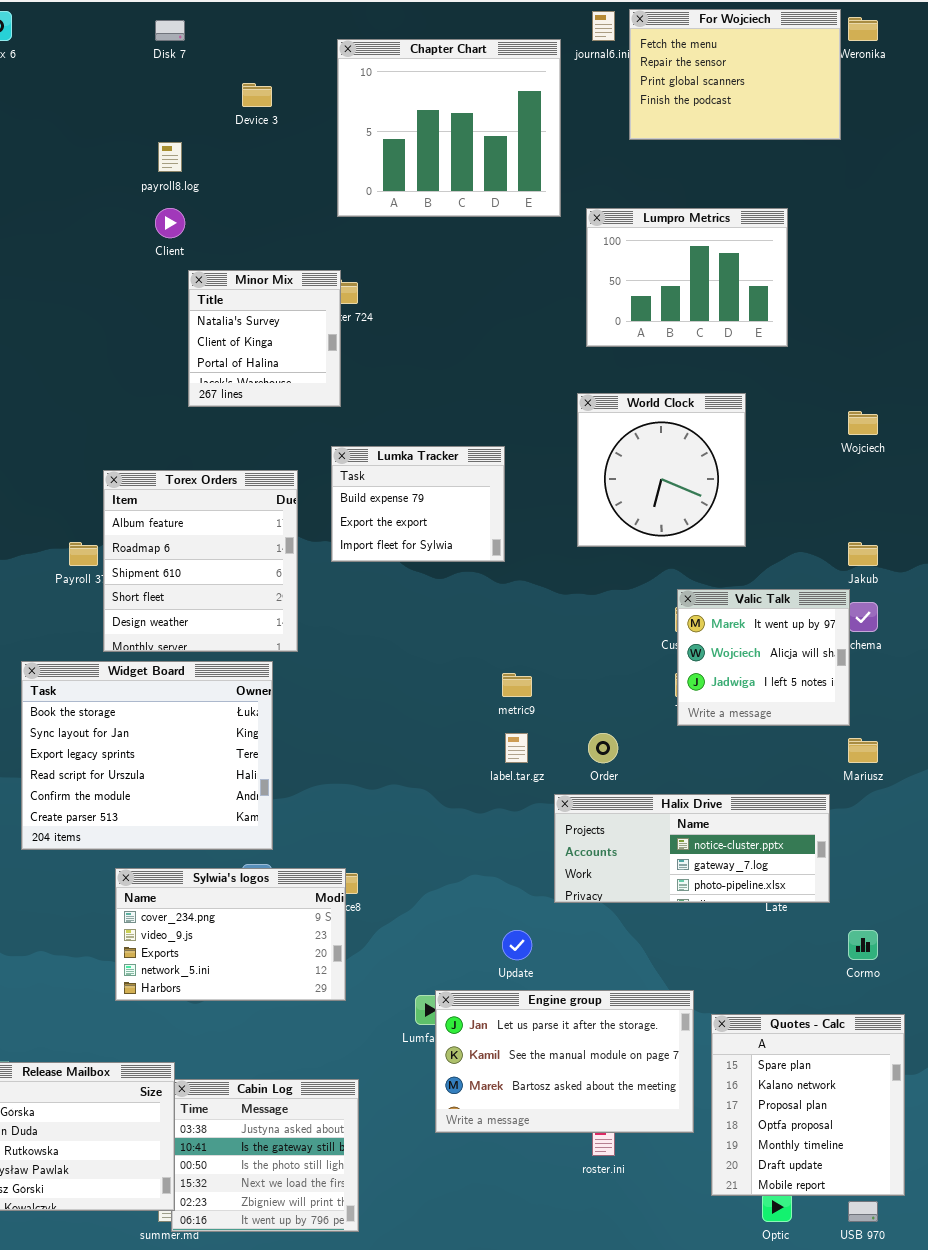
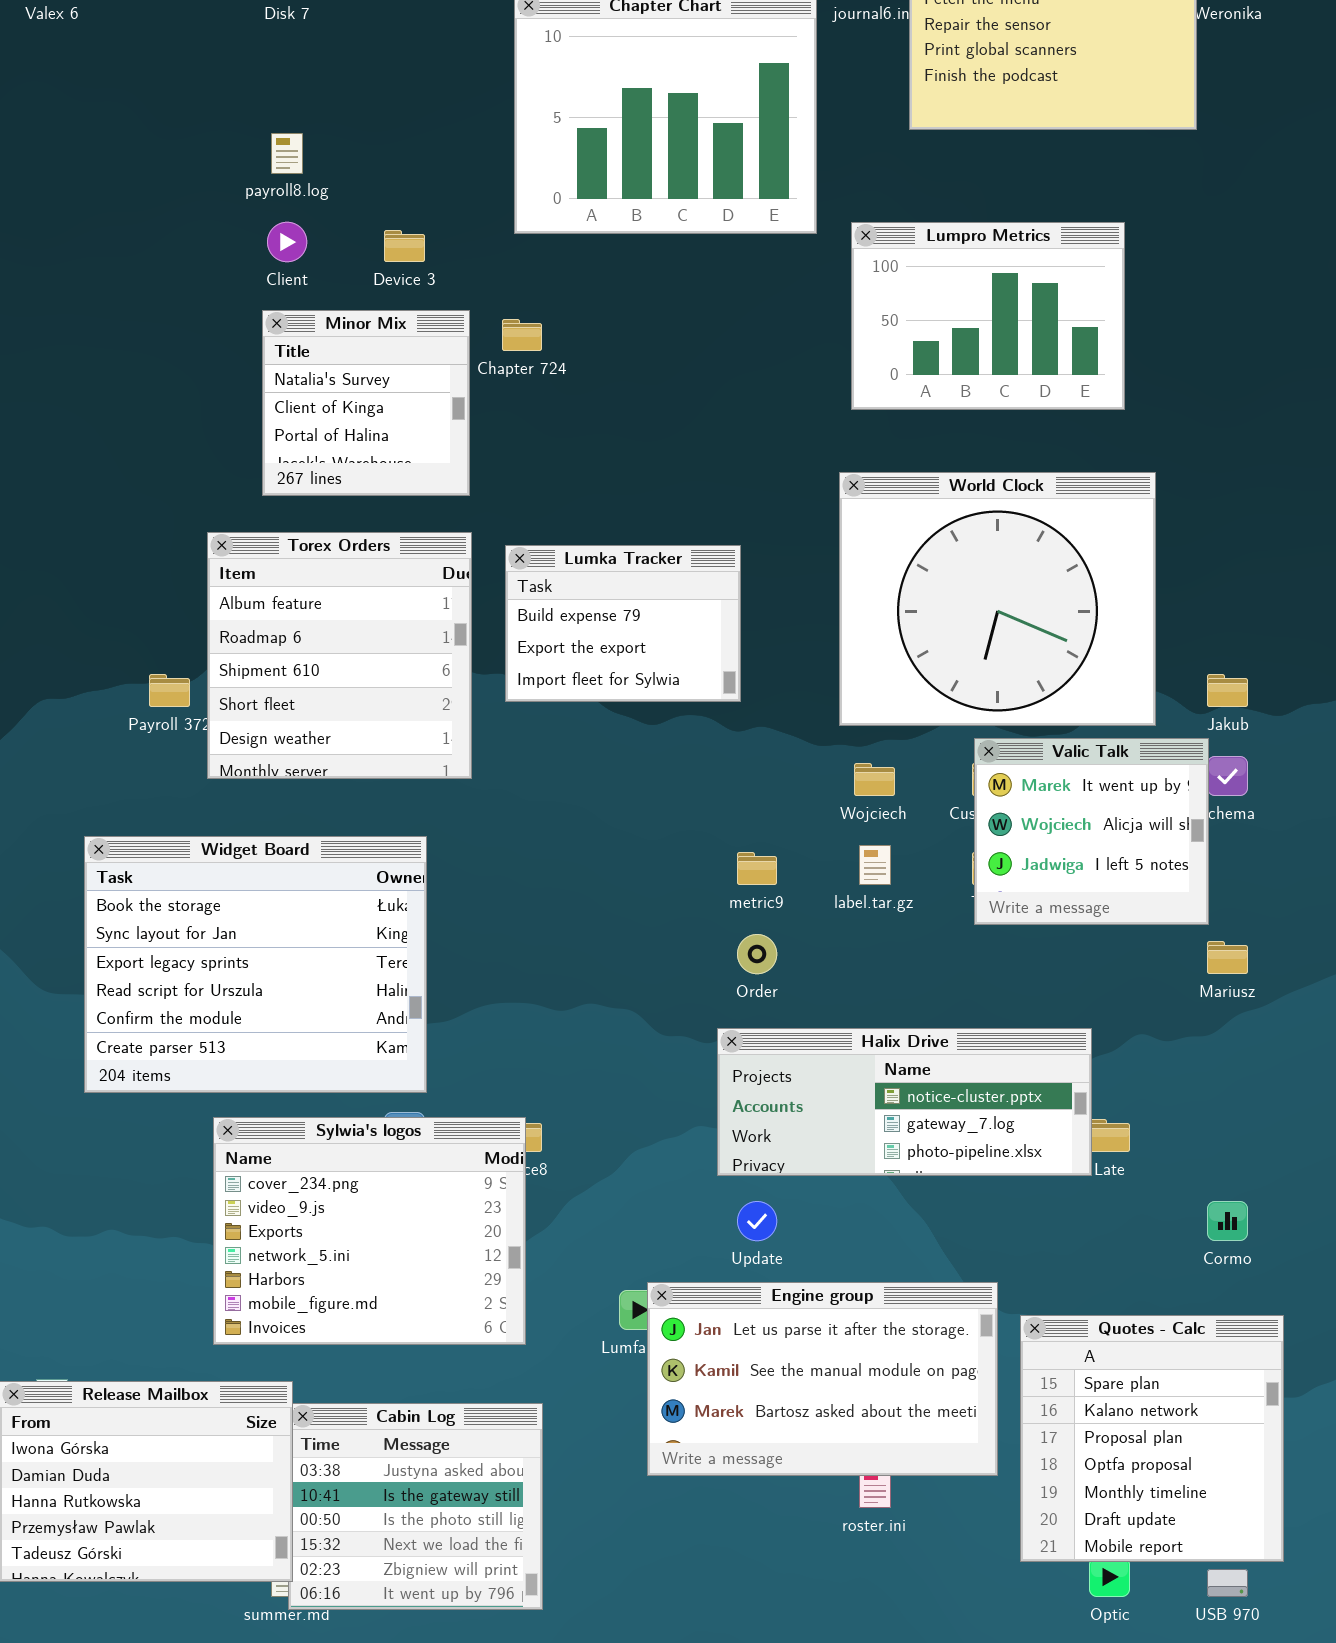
Device 3: [242,83,272,107] -> [384,230,425,262], moved
Minor Mix: [188,270,341,407] -> [262,310,470,496], moved
World Clock: [577,393,746,547] -> [839,472,1156,726], resized
Wojciech: [848,411,878,435] -> [854,763,895,796], moved
Torex Orders: [103,470,298,652] -> [207,532,472,779], moved
label.tar.gz: [505,733,528,763] -> [859,845,891,885], moved
Order: [588,733,618,763] -> [737,934,777,974], moved
Halix Drive: [554,794,830,903] -> [717,1028,1092,1176], moved
Sylwia's logos: [115,868,346,1001] -> [213,1117,526,1345], resized

